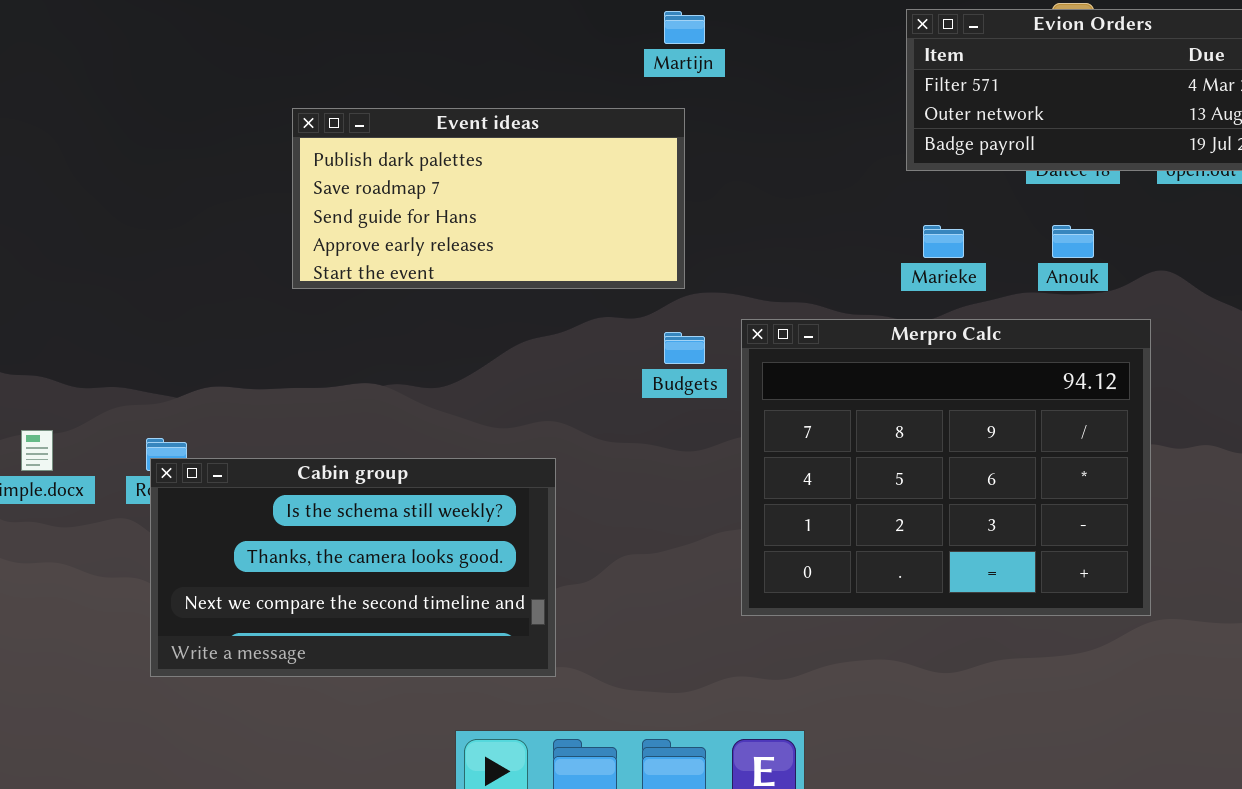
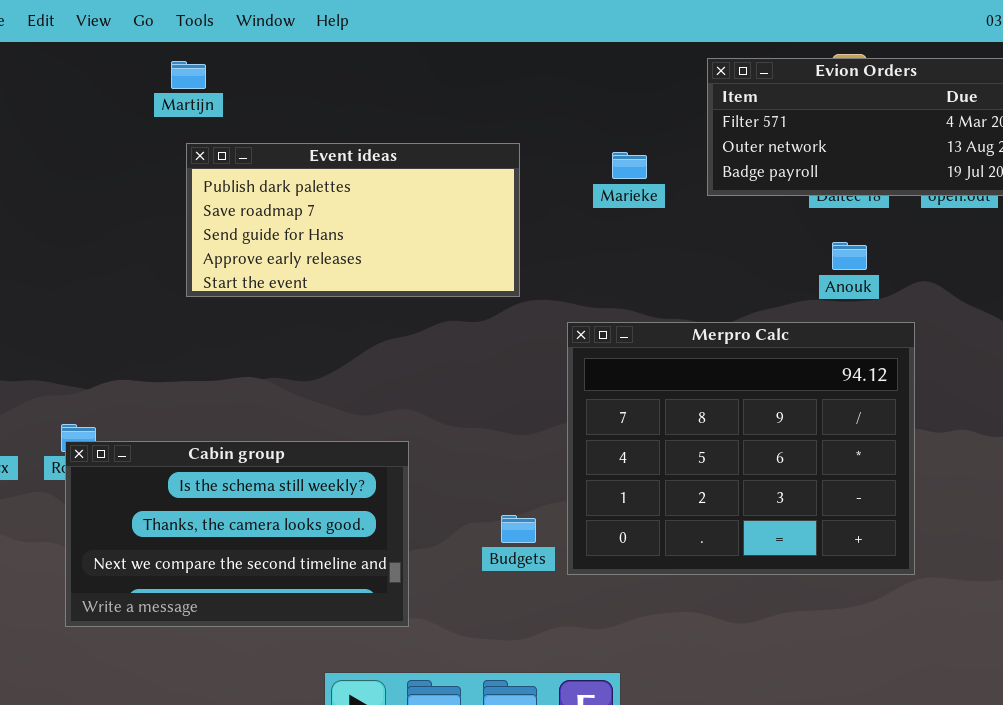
Martijn: [664,11,705,44] -> [171,61,206,89], moved
Marieke: [923,225,964,258] -> [612,152,647,179], moved
Budgets: [664,332,705,364] -> [501,515,536,543], moved

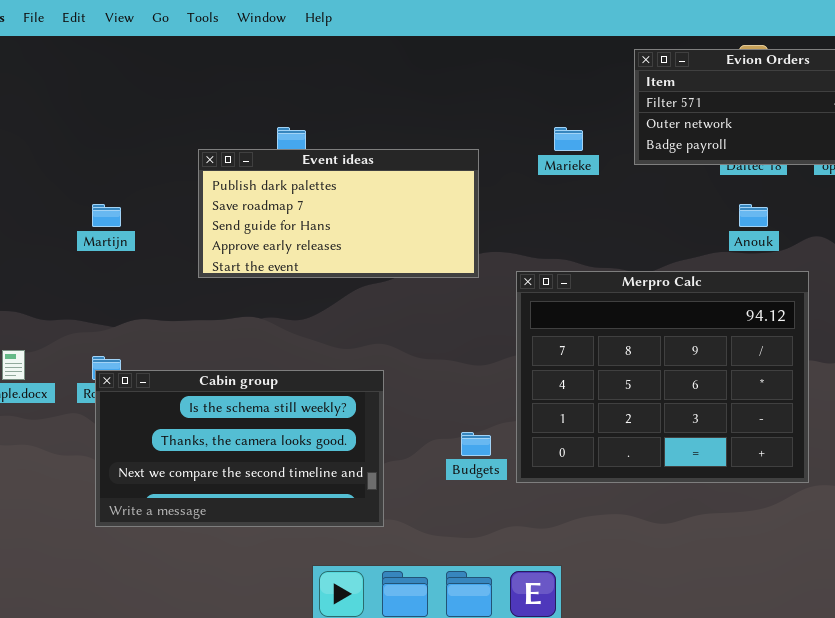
Martijn: [171,61,206,89] -> [92,204,121,227], moved
Event ideas: [186,143,520,297] -> [198,149,479,278], moved

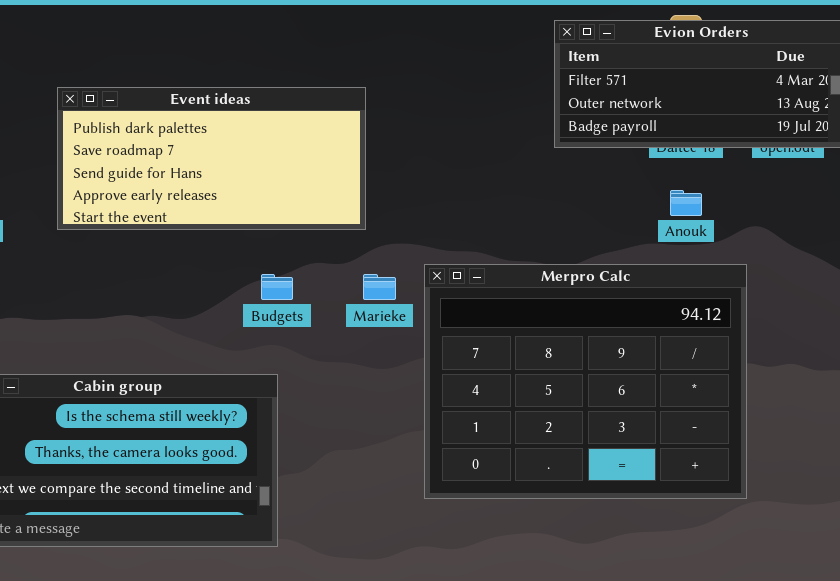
Marieke: [554,127,583,151] -> [363,274,396,300], moved
Event ideas: [198,149,479,278] -> [57,87,366,230], moved
Budgets: [461,432,491,456] -> [261,274,293,300], moved

